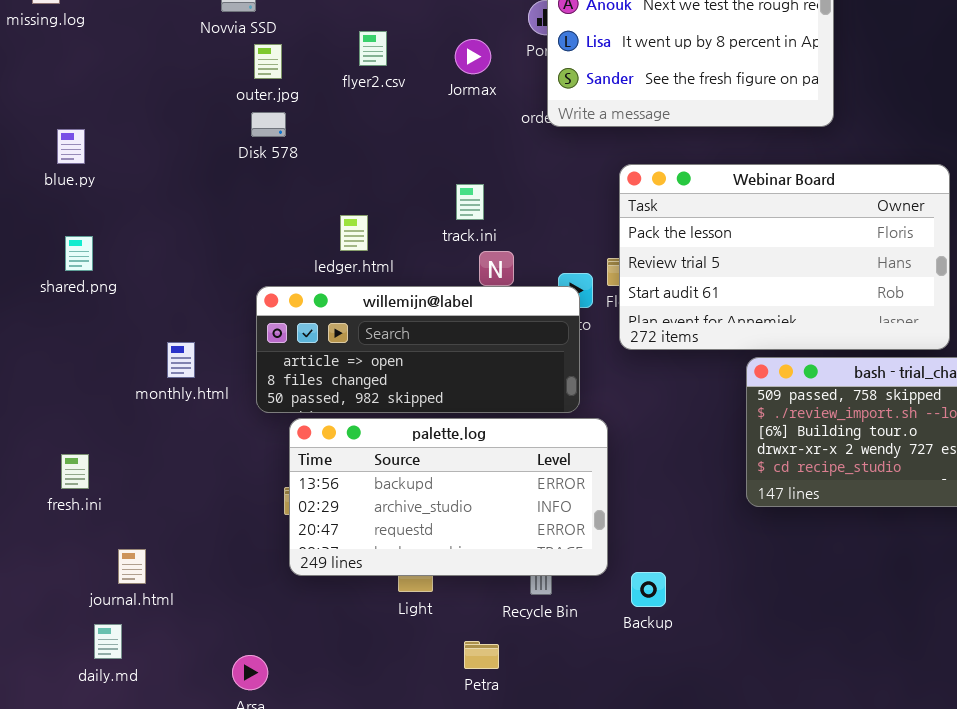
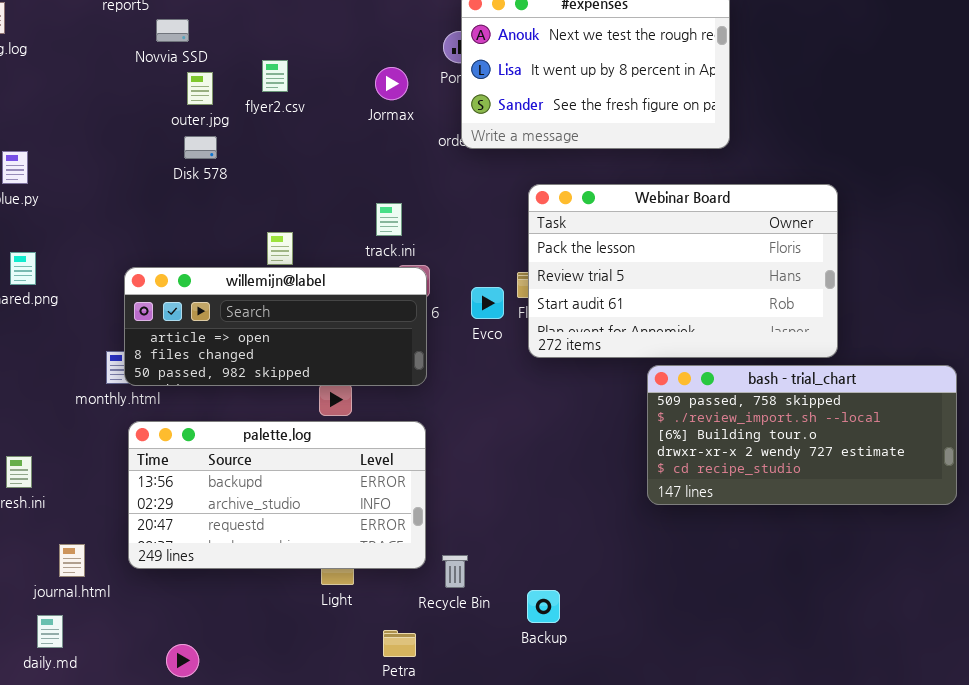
flyer2.csv: [359,31,387,66] -> [262,60,288,92], moved
willemijn@label: [256,286,580,413] -> [124,267,427,386], moved
palette.log: [289,418,608,576] -> [128,421,426,569], moved
Backup: [631,572,666,607] -> [527,590,560,623], moved

